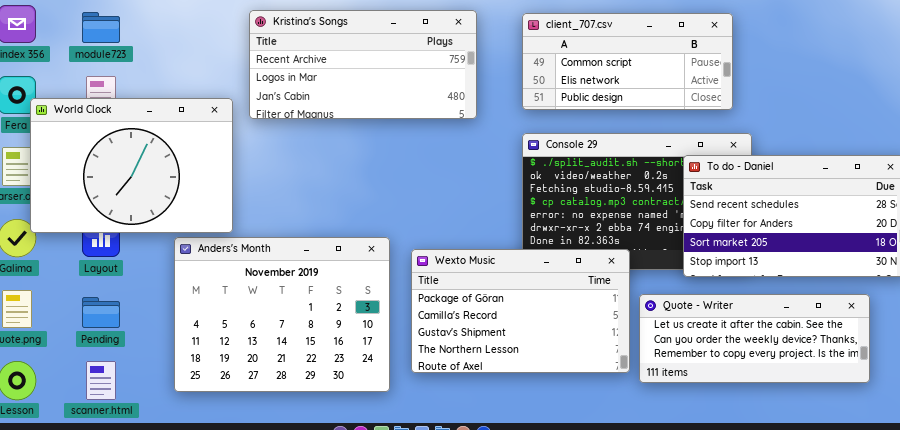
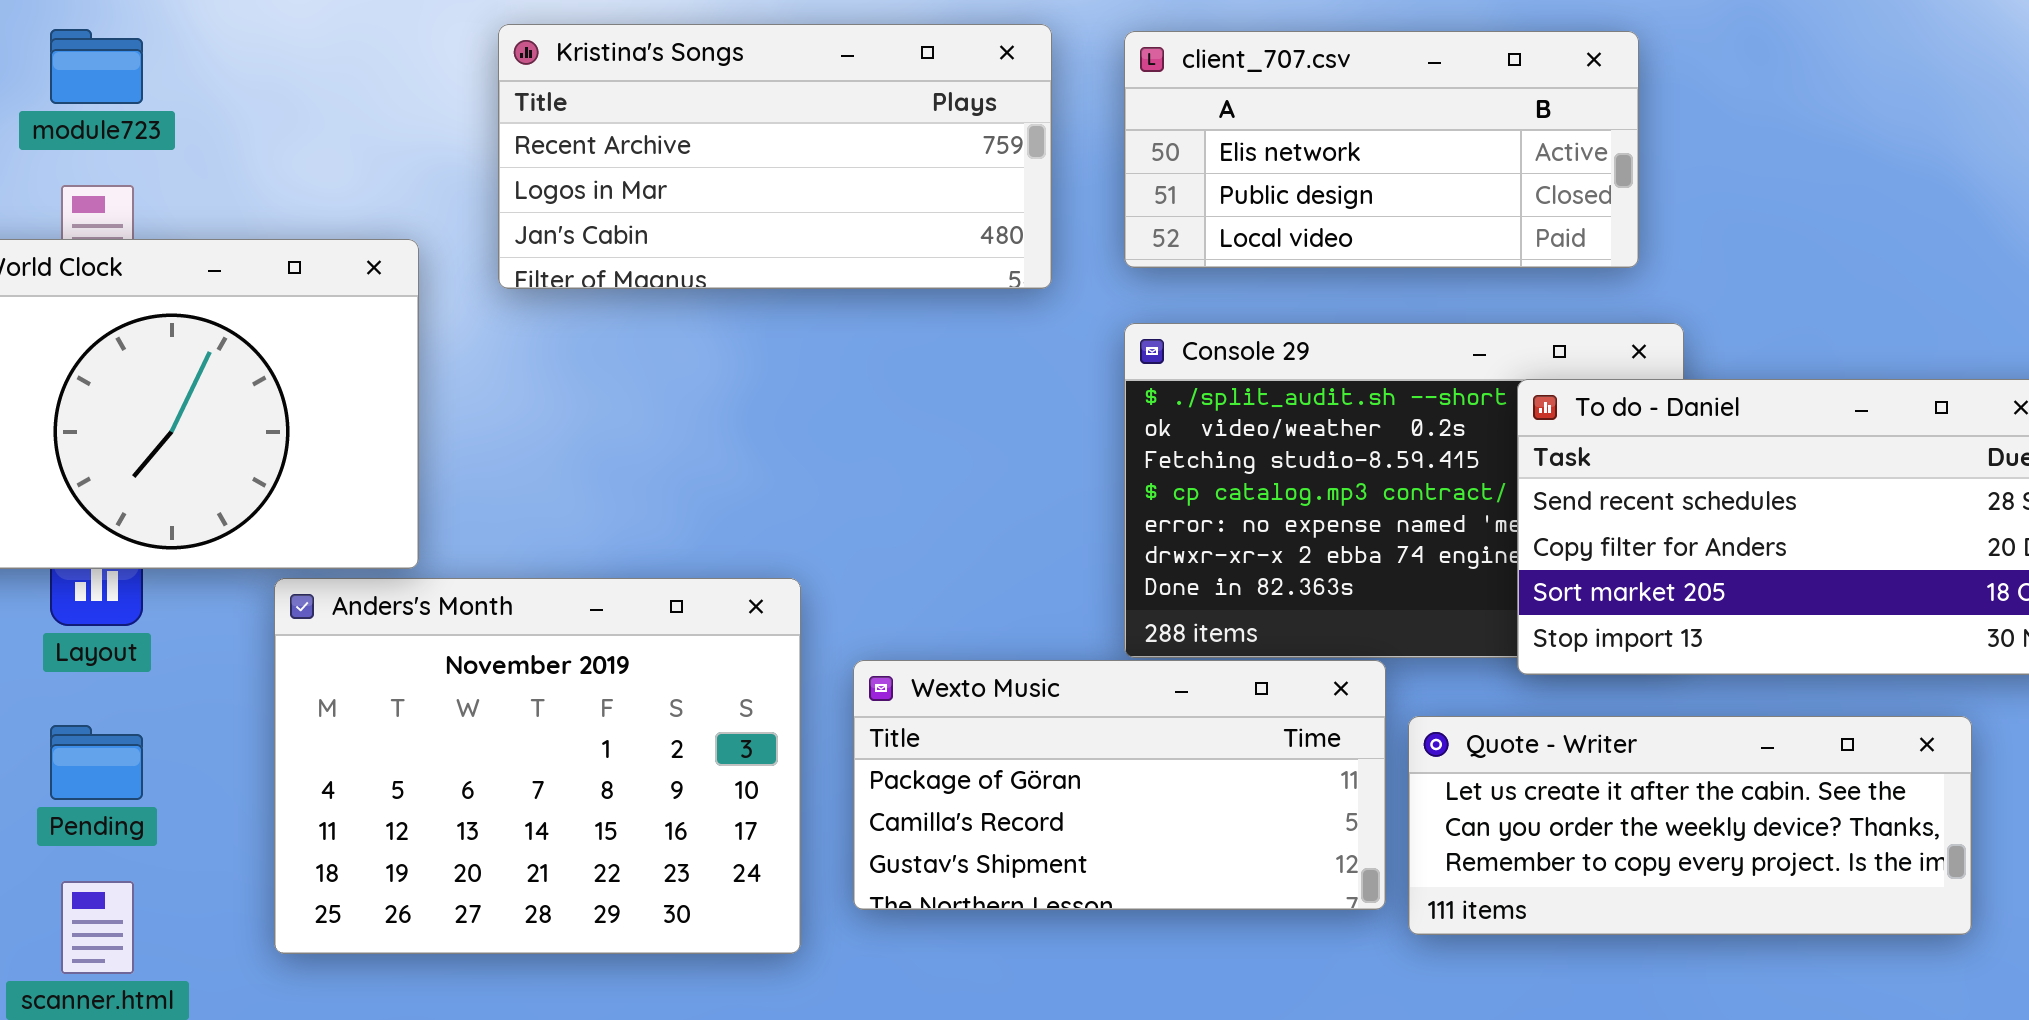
Kristina's Songs: [249,10,477,119] -> [498,24,1052,289], moved
client_707.csv: [522,13,733,110] -> [1124,31,1639,268], scrolled down 1 row
Wexto Music: [411,249,630,373] -> [853,660,1386,910], resized

